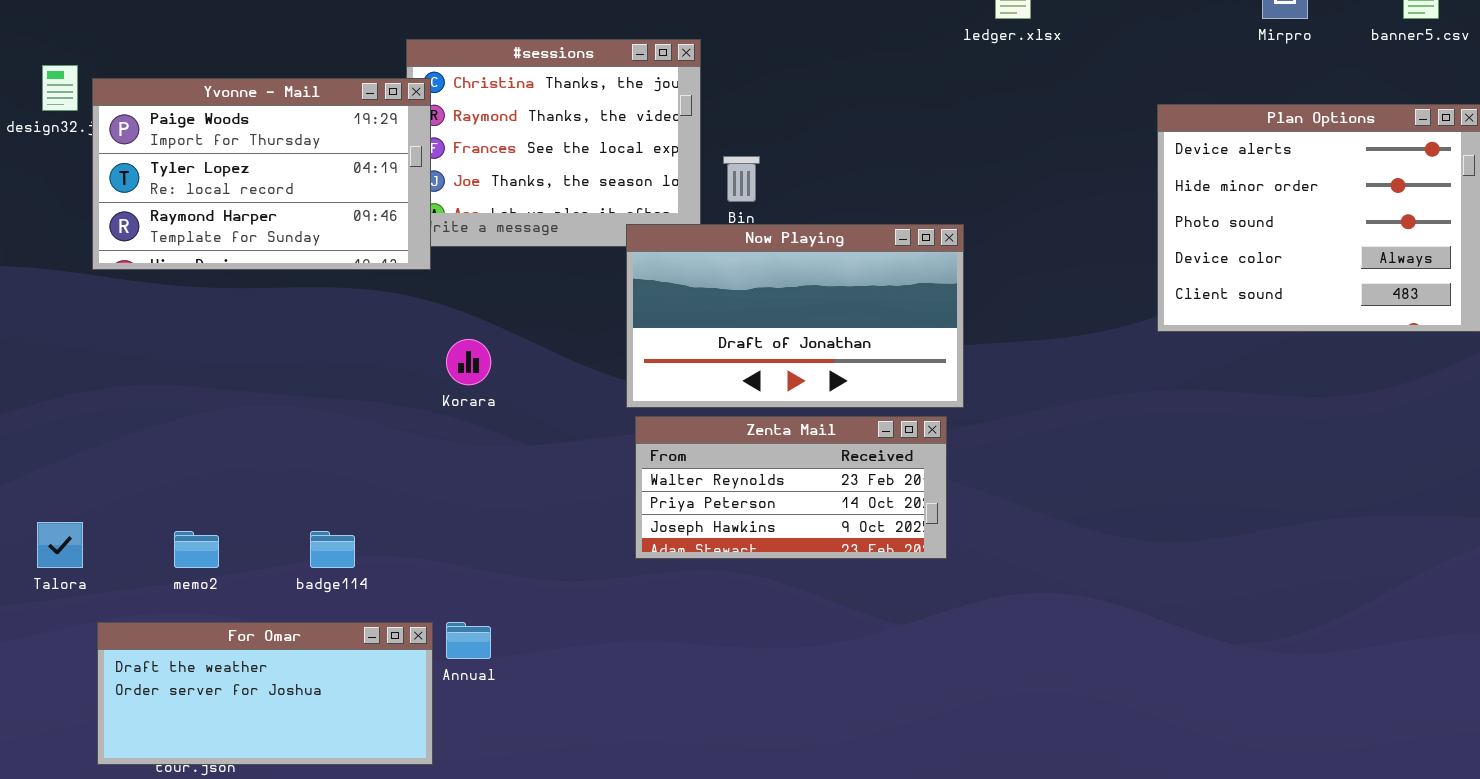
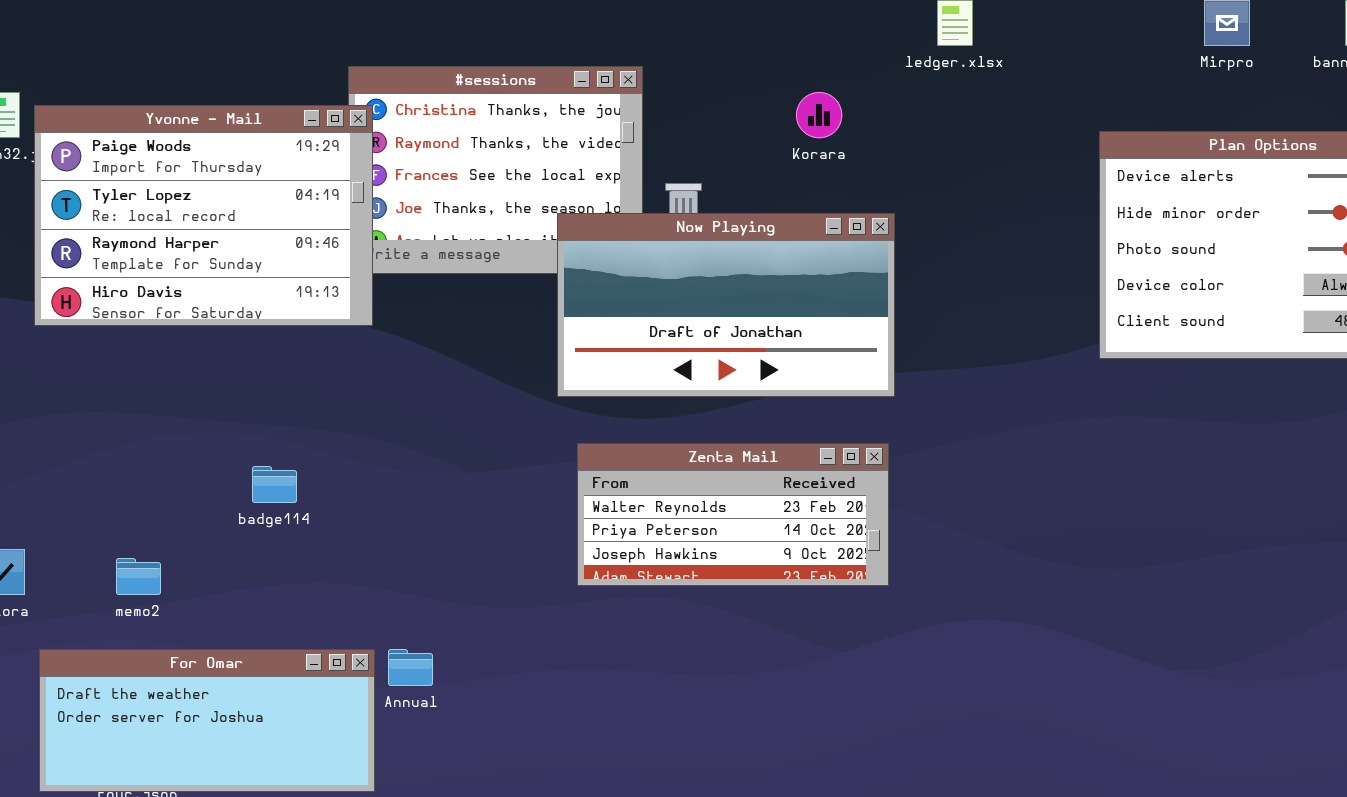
Yvonne - Mail: [92,78,431,270] -> [34,105,373,326], resized
Now Playing: [626,224,964,408] -> [557,213,895,397], moved
Korara: [446,339,491,385] -> [796,92,842,138], moved
badge114: [310,531,355,568] -> [252,466,297,503], moved

